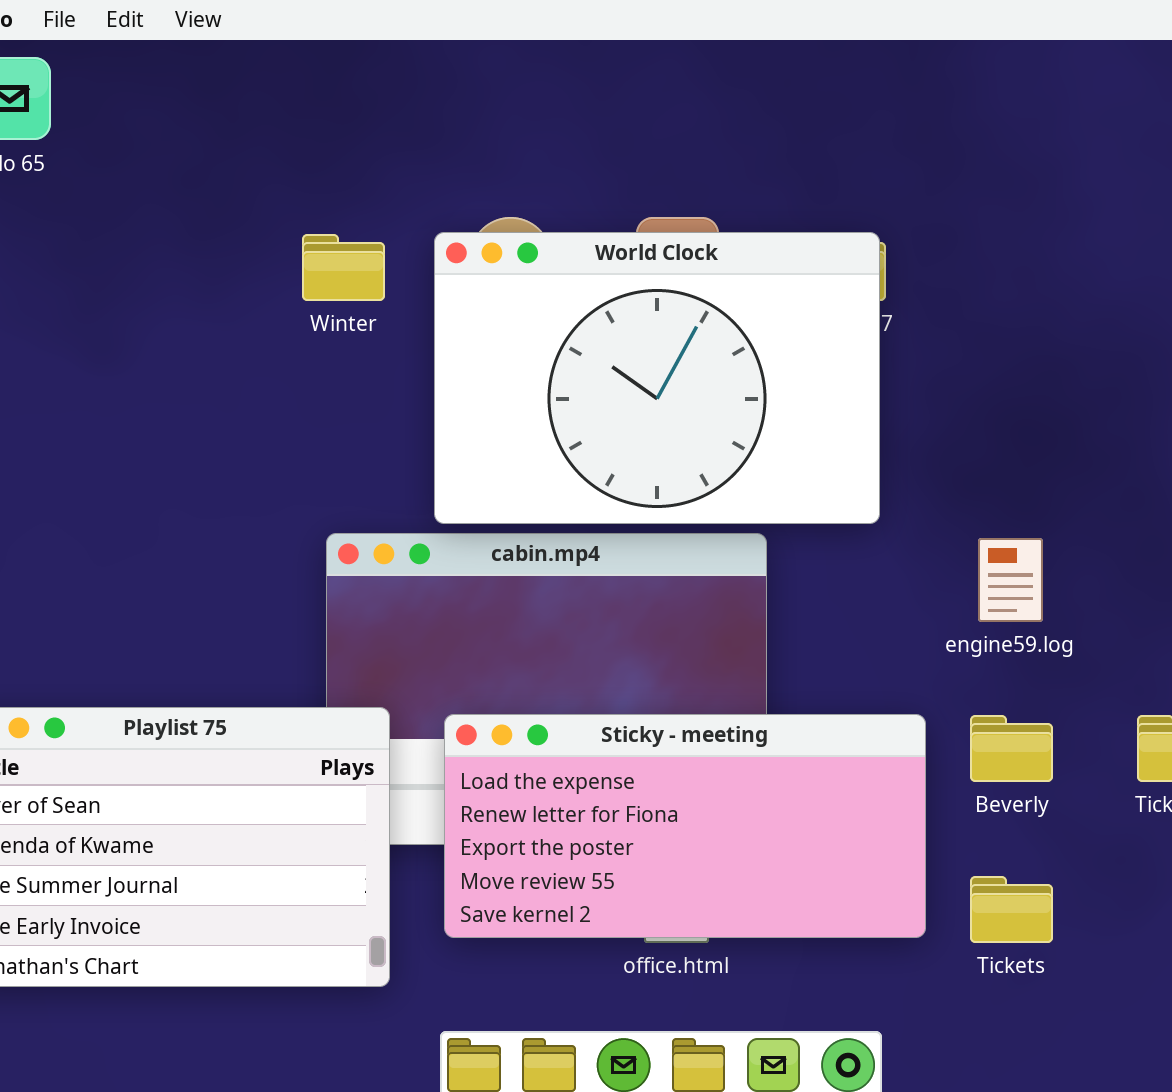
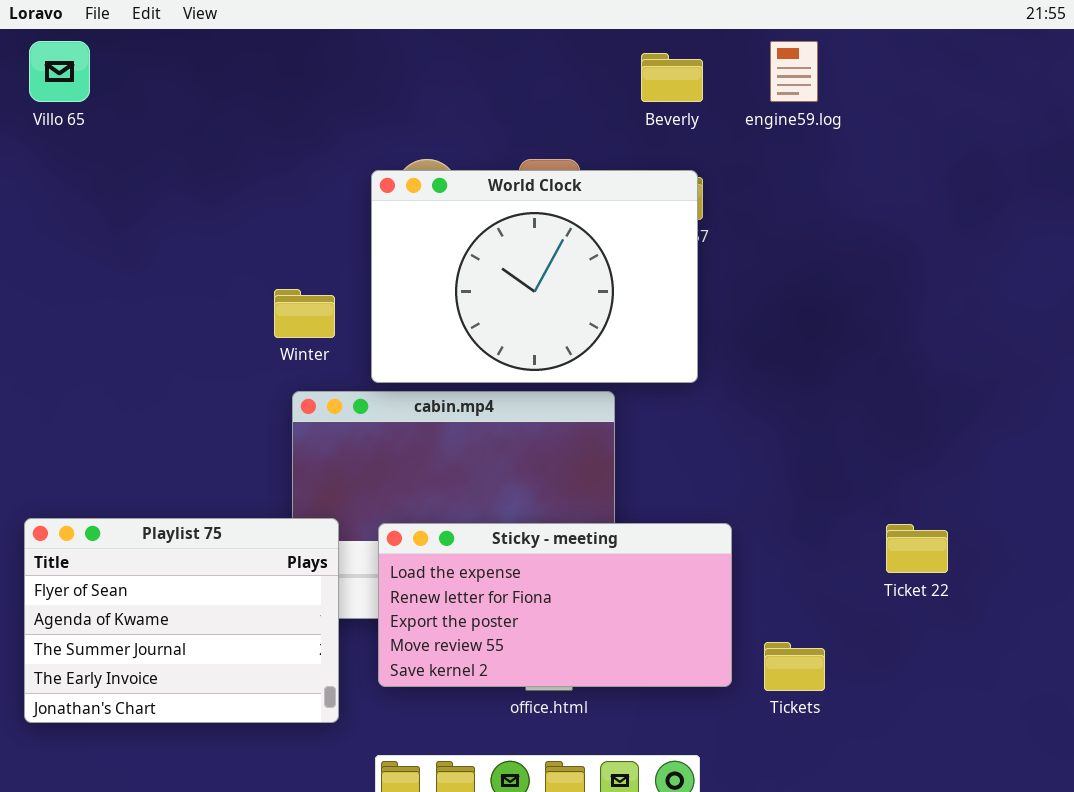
Winter: [302,234,385,301] -> [274,289,335,338], moved
engine59.log: [978,538,1043,622] -> [770,41,818,102], moved
Beverly: [970,715,1053,782] -> [641,53,703,102], moved

